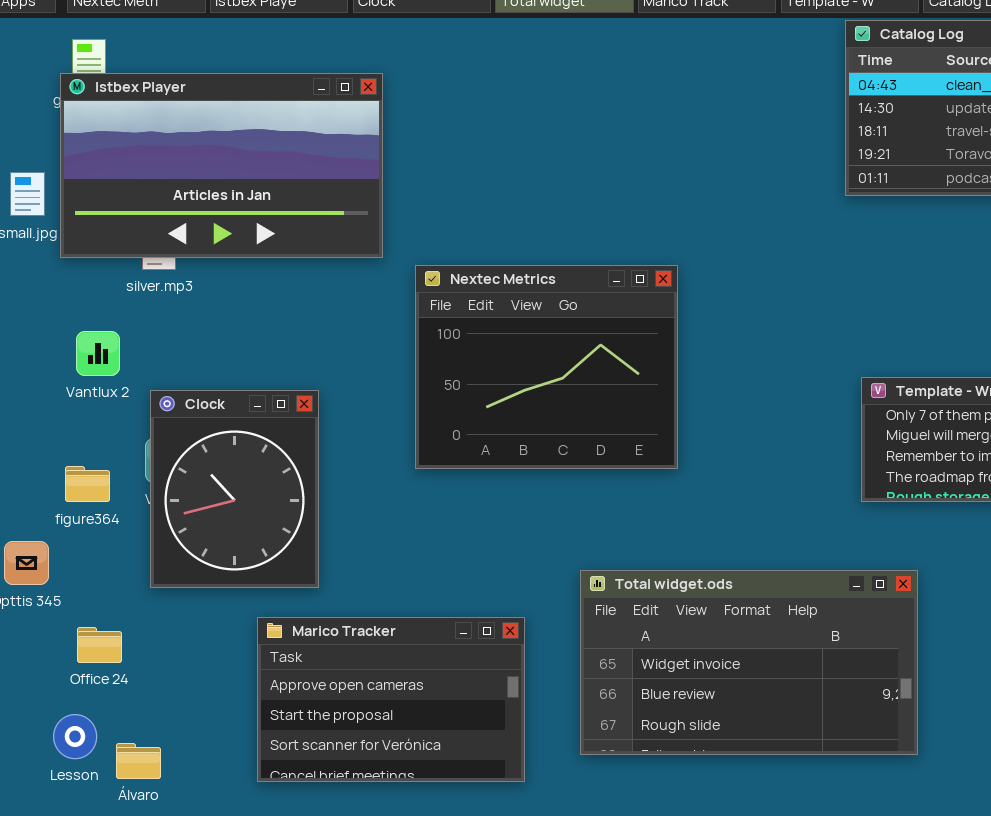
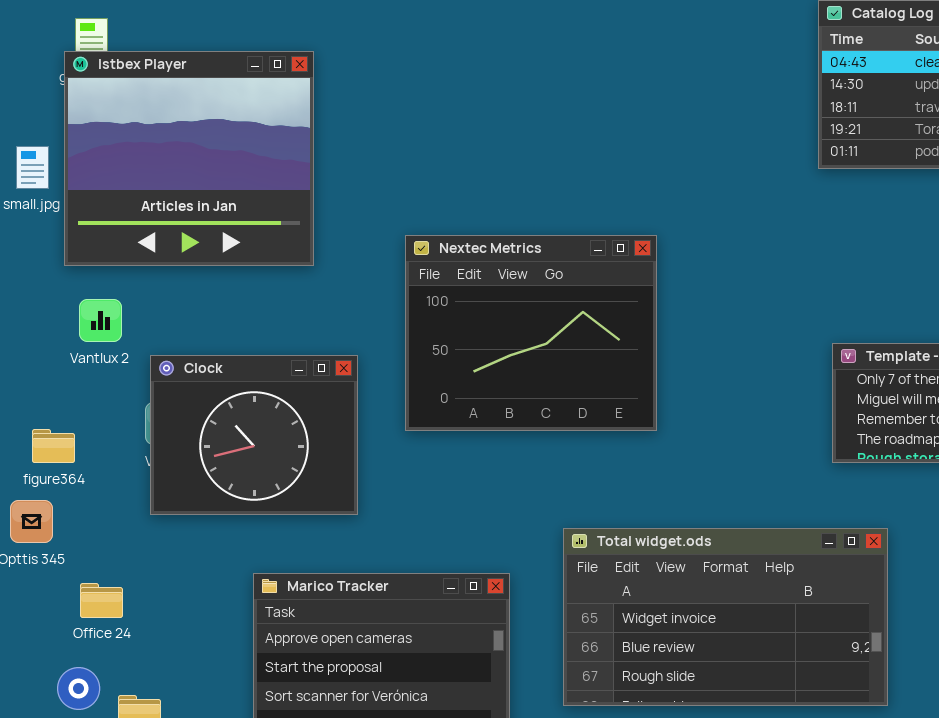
Istbex Player: [60,73,383,258] -> [64,51,314,266], resized
Clock: [150,390,319,588] -> [150,355,358,515], resized
figure364: [65,466,110,502] -> [32,429,75,463], moved

